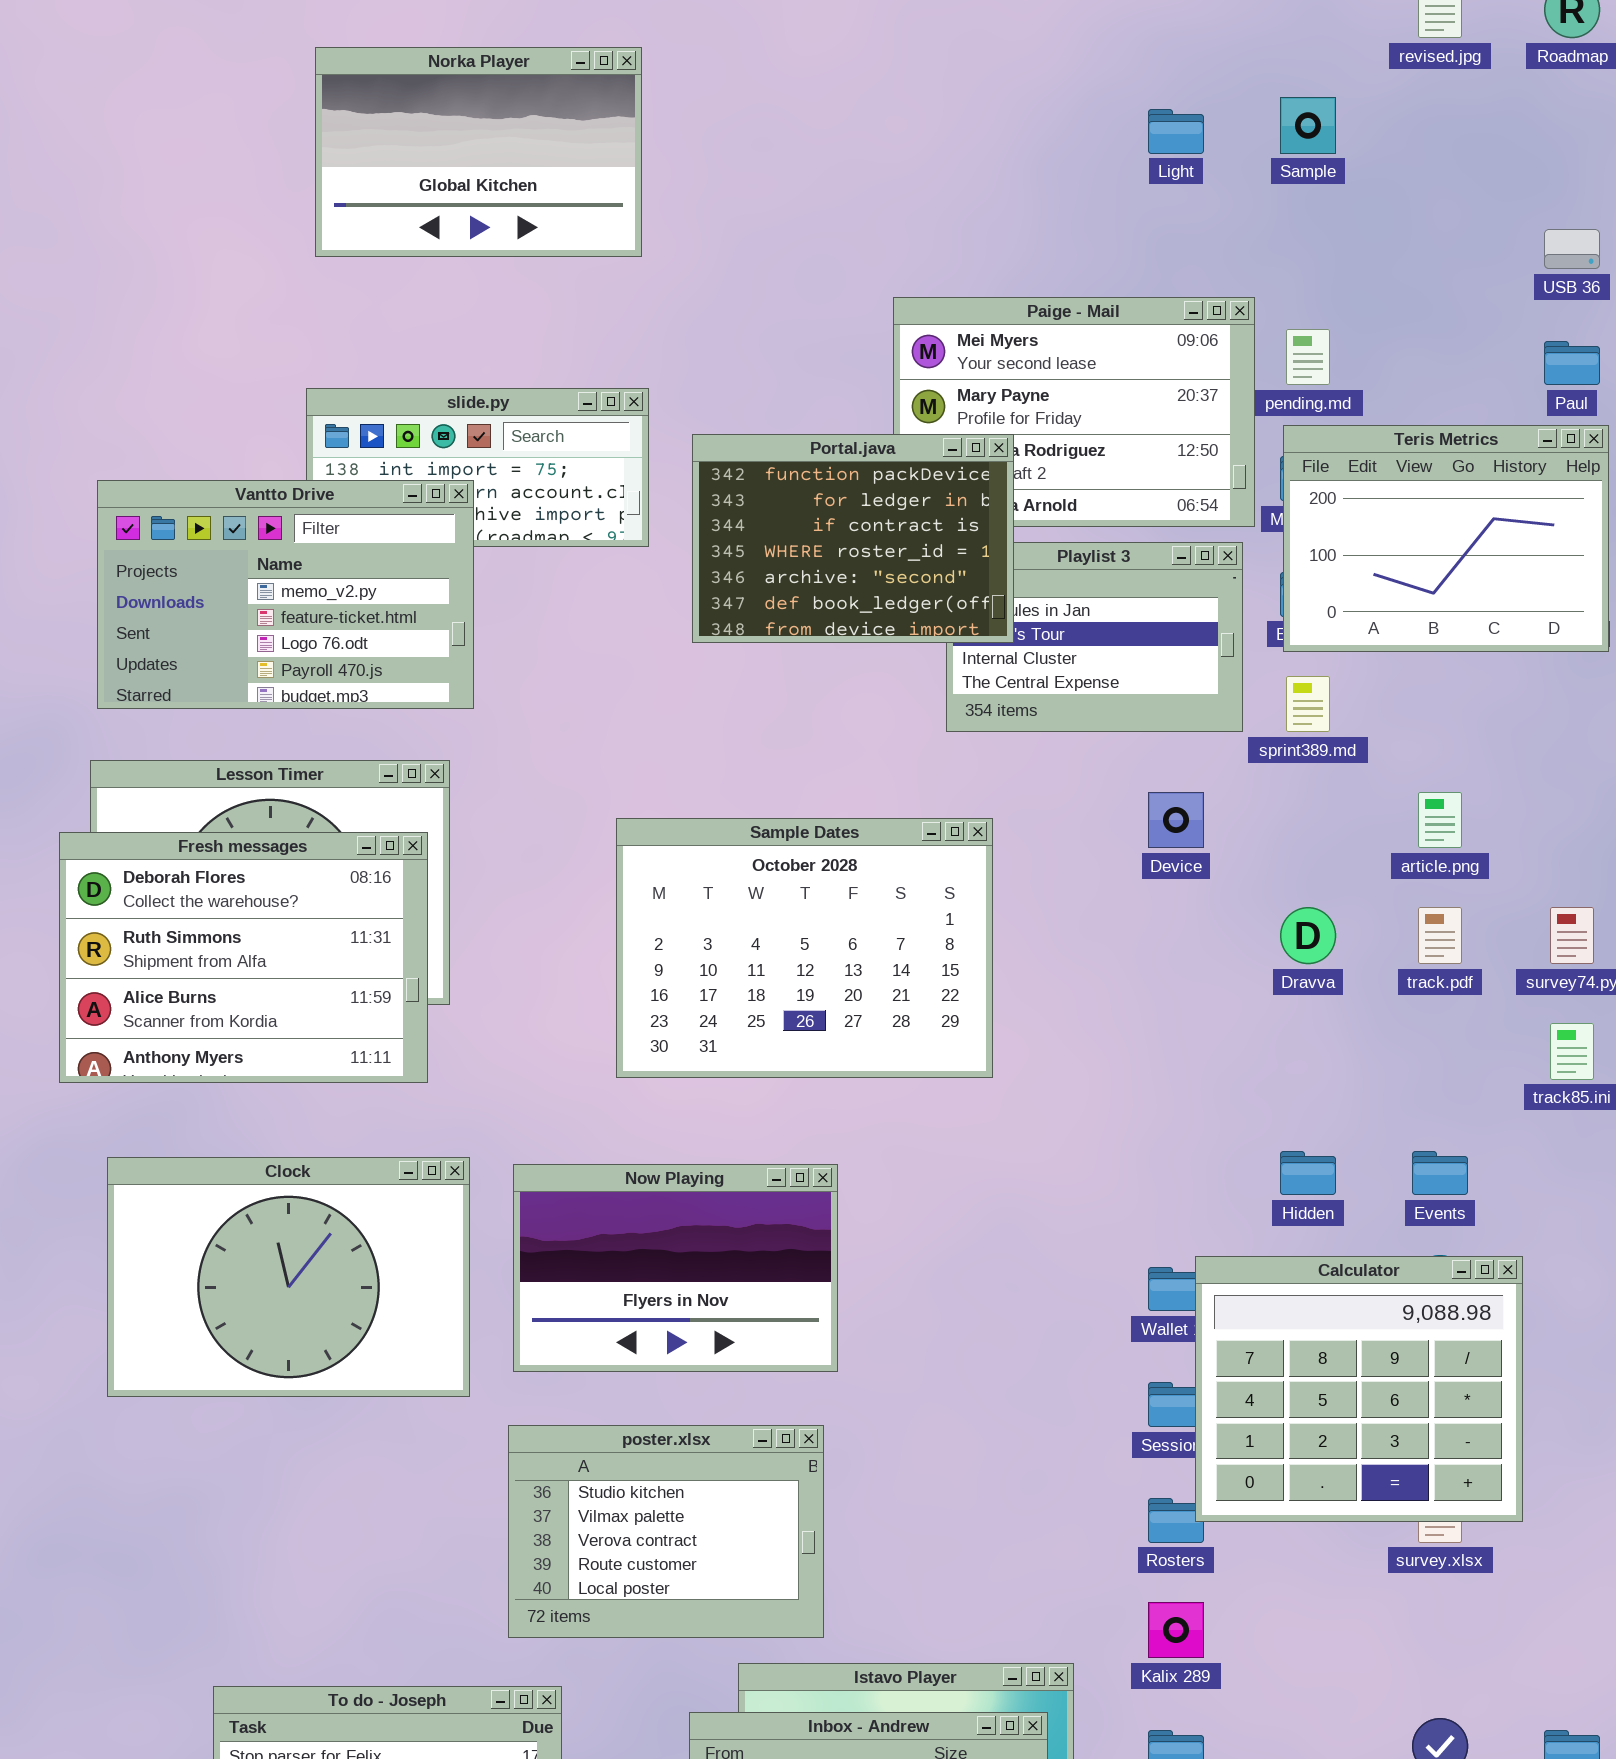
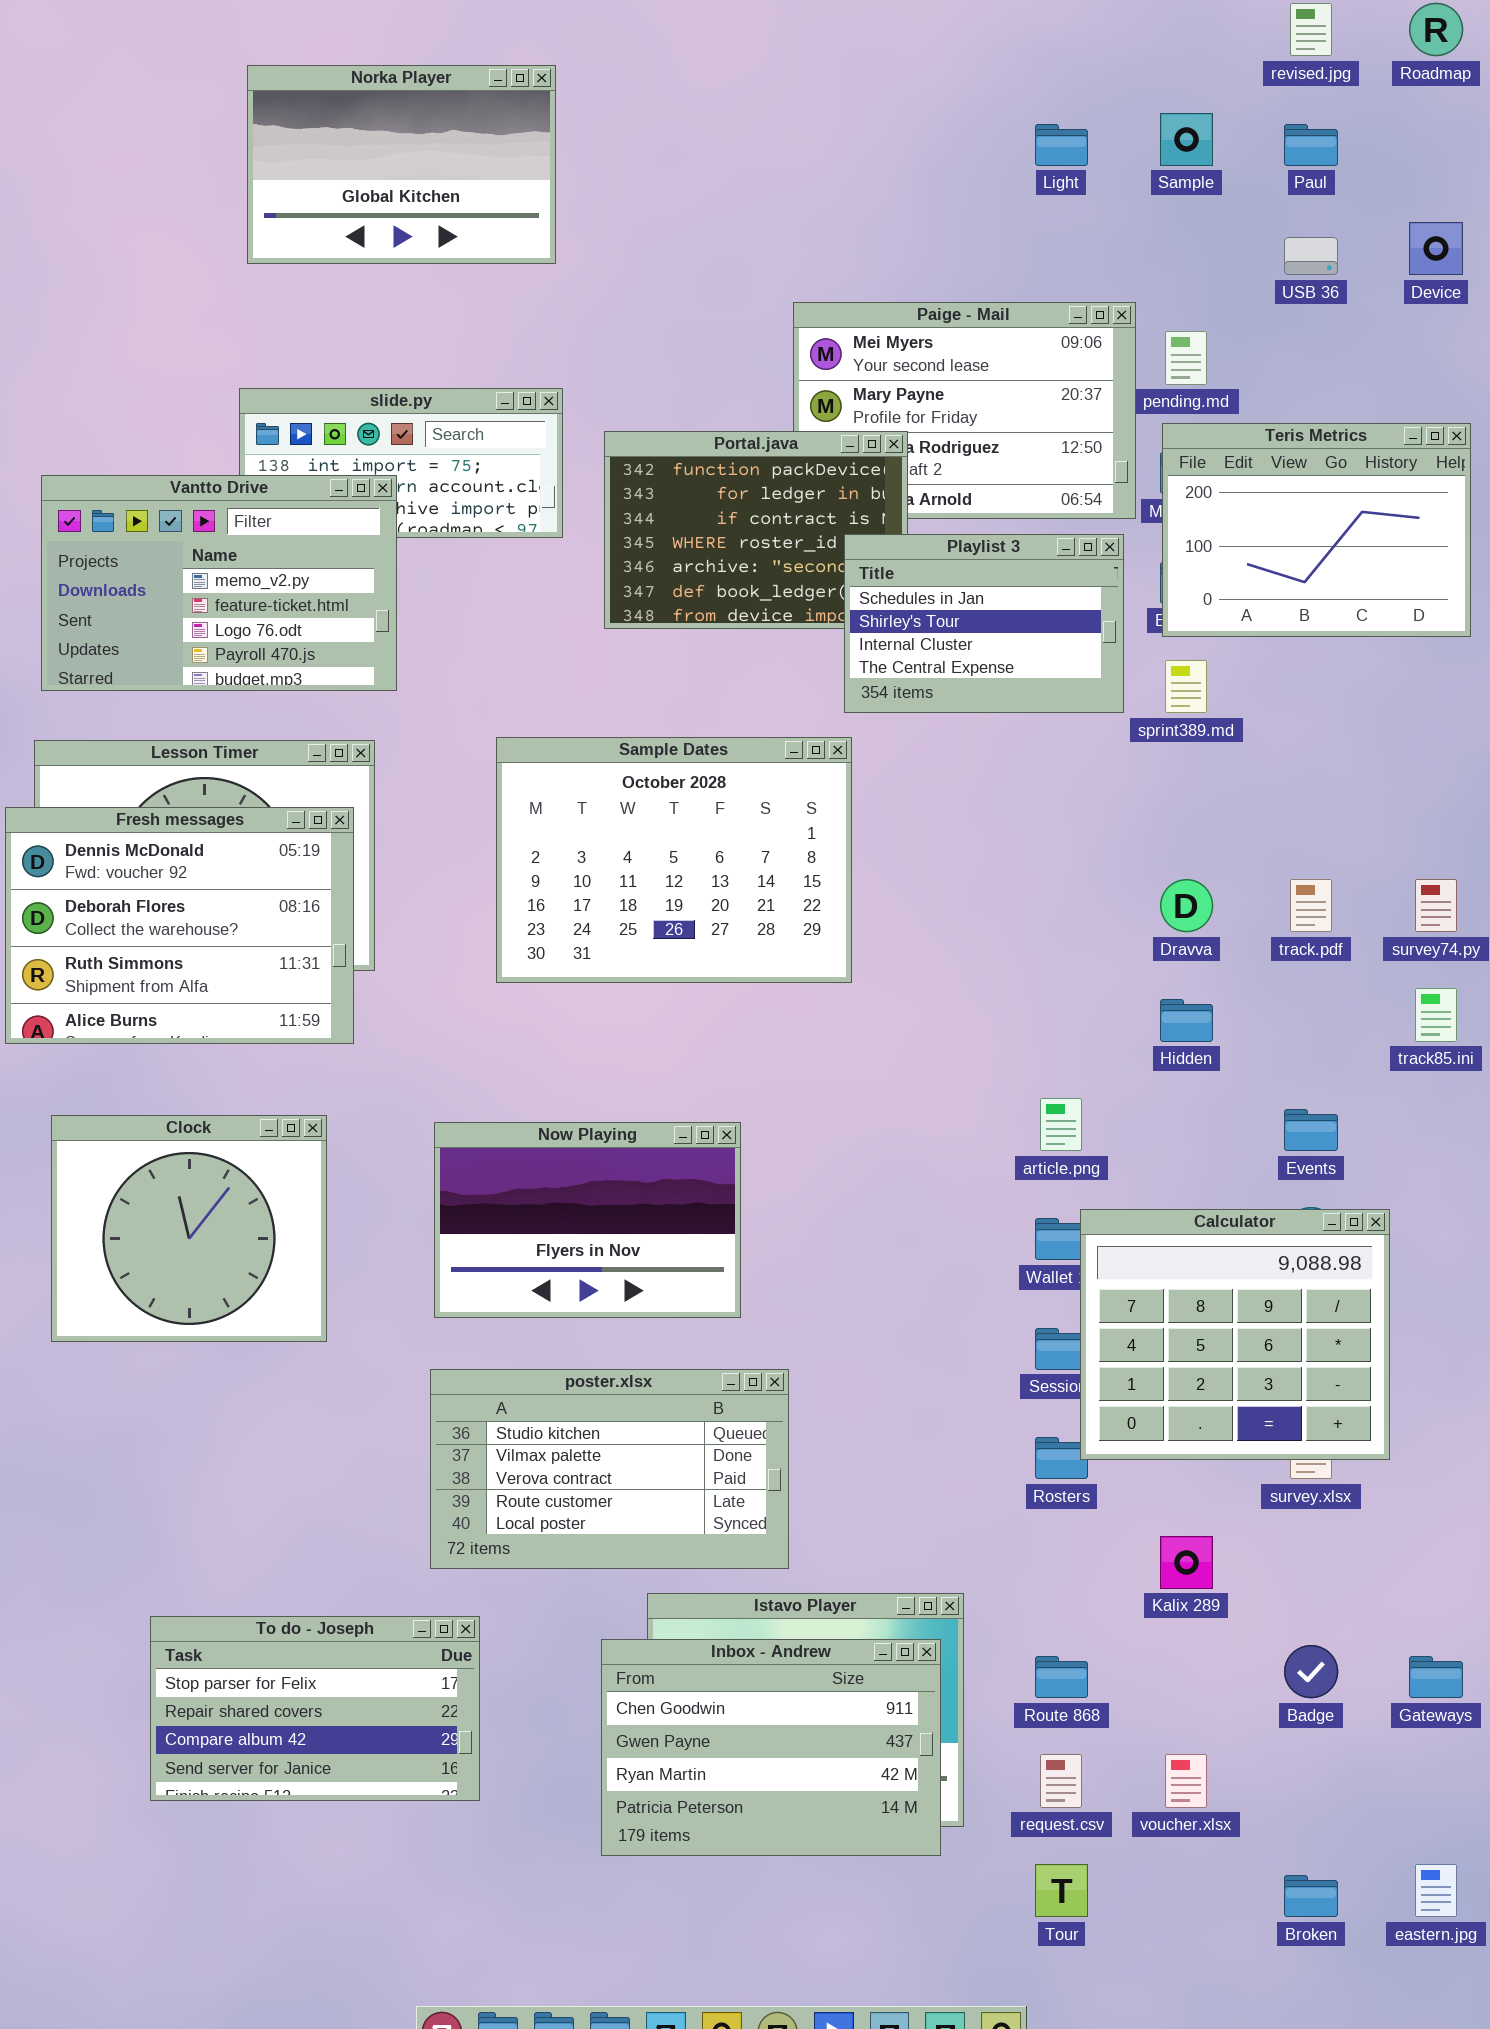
USB 36: [1544,229,1600,269] -> [1284,237,1338,275], moved
Paul: [1544,341,1600,385] -> [1284,124,1338,166], moved
Playlist 3: [946,542,1243,732] -> [844,534,1124,713], raised
Device: [1148,792,1204,848] -> [1409,222,1463,275], moved
article.png: [1418,792,1462,848] -> [1040,1098,1082,1151], moved
Sample Dates: [616,818,993,1078] -> [496,737,852,983], moved
Fresh messages: [59,832,428,1083] -> [5,807,354,1044], scrolled up 1 row
Hidden: [1280,1151,1336,1195] -> [1160,999,1213,1042], moved
Clock: [107,1157,470,1397] -> [51,1115,327,1342], resized
poster.xlsx: [508,1425,824,1638] -> [430,1369,789,1569], resized
Kalix 289: [1148,1602,1204,1658] -> [1160,1536,1213,1589], moved

